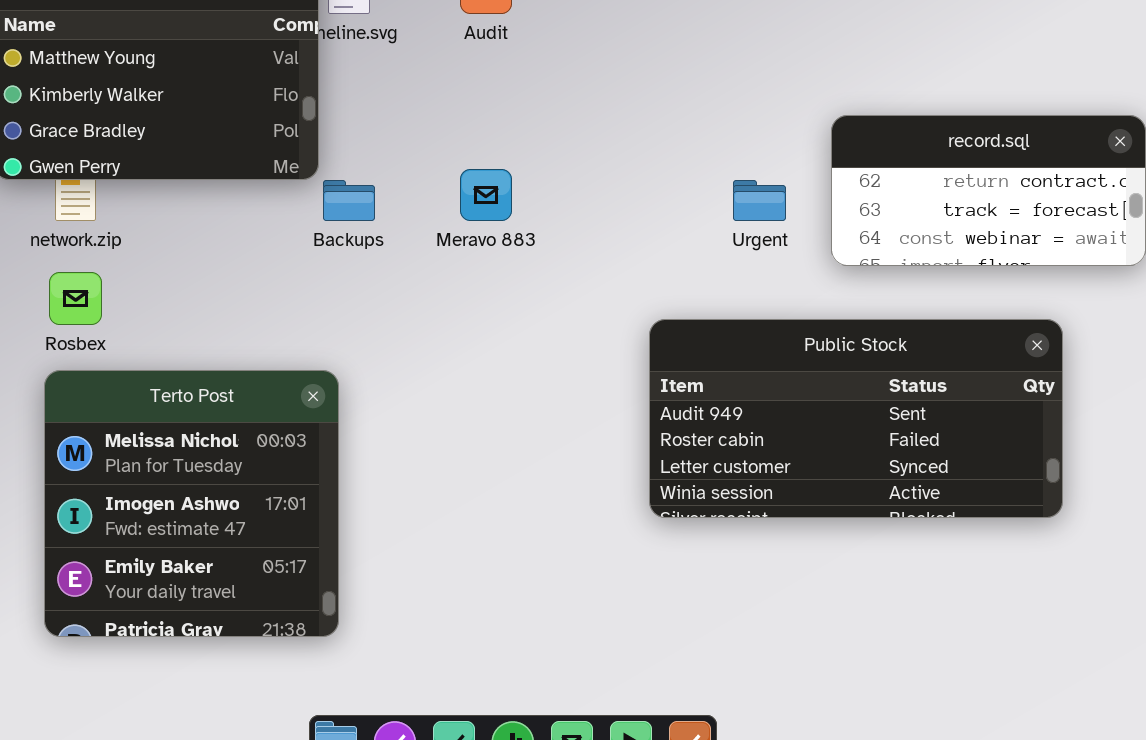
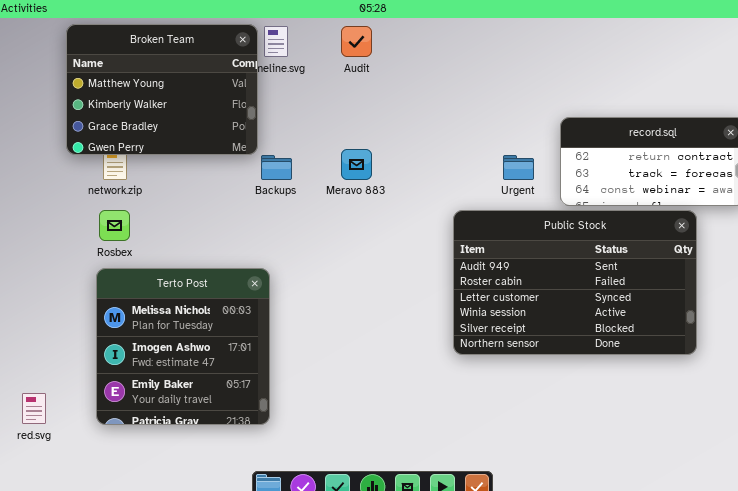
Public Stock: [649,319,1063,518] -> [453,210,697,355], resized

